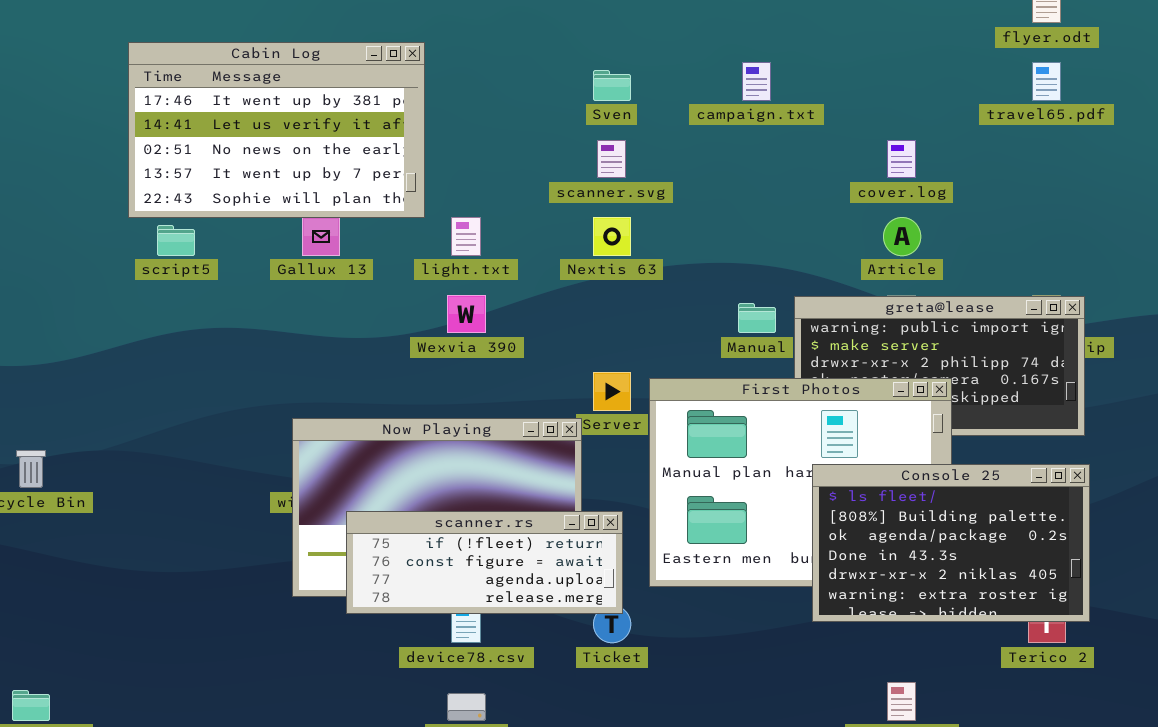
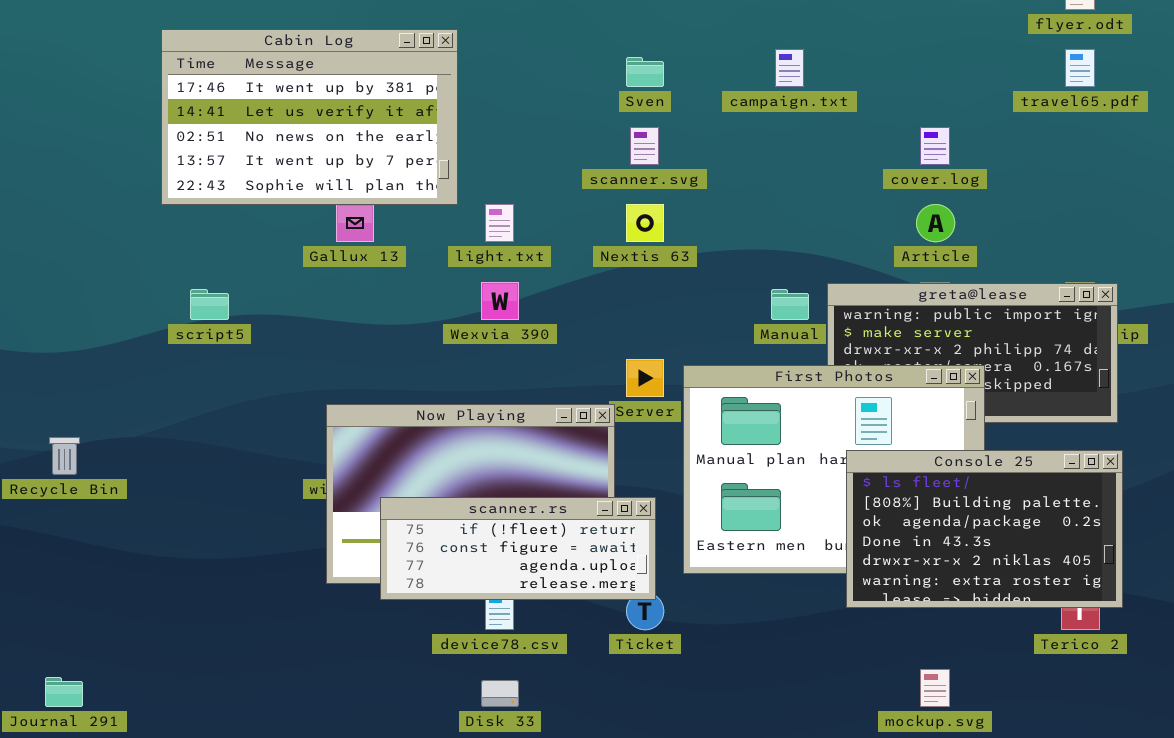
script5: [157,225,195,256] -> [190,289,229,320], moved

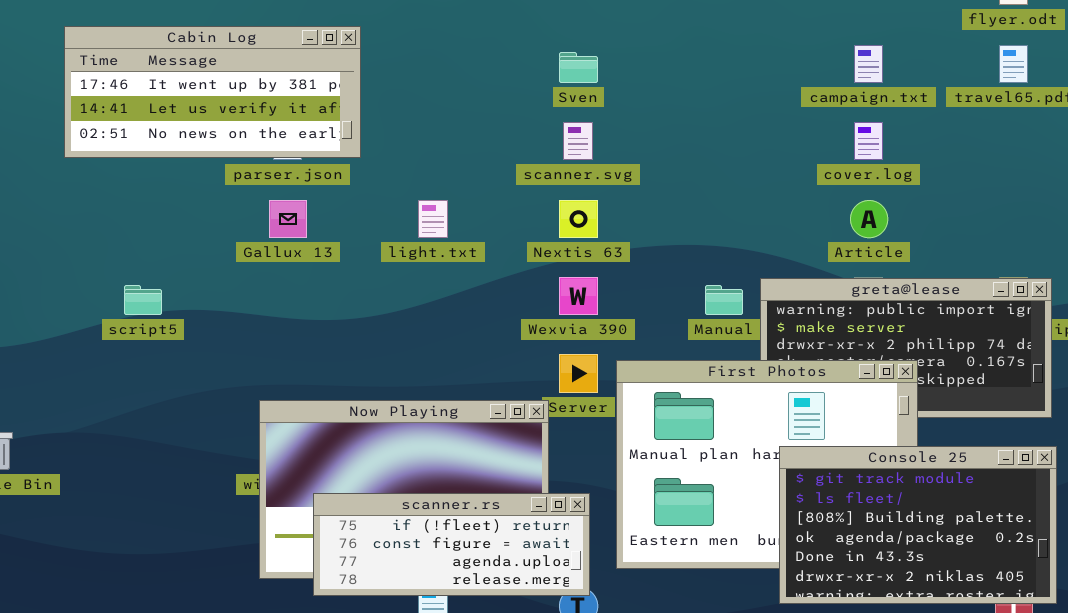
Cabin Log: [161,29,458,205] -> [64,26,361,158], moved, resized
campaign.txt: [775,49,804,87] -> [854,45,883,83], moved
Wexvia 390: [481,282,519,320] -> [559,277,598,315], moved
Console 25: [846,450,1123,608] -> [779,446,1057,604], scrolled up 1 row

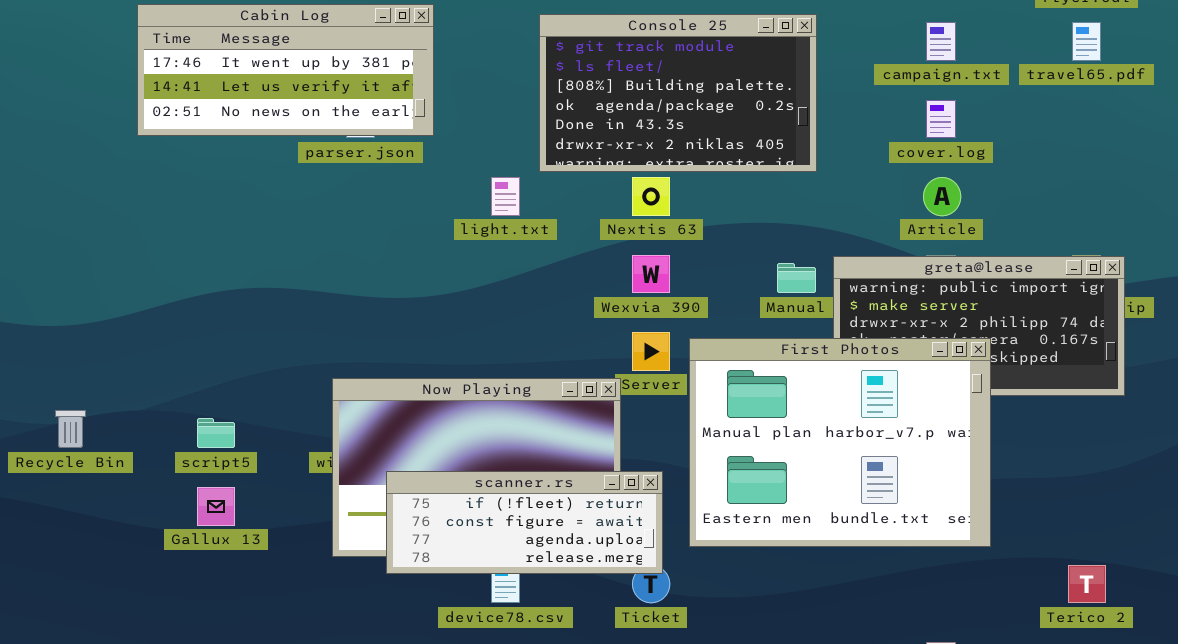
Gallux 13: [269,200,307,238] -> [197,487,235,526], moved
script5: [124,285,162,315] -> [197,418,235,448], moved
Console 25: [779,446,1057,604] -> [539,14,817,172], moved

